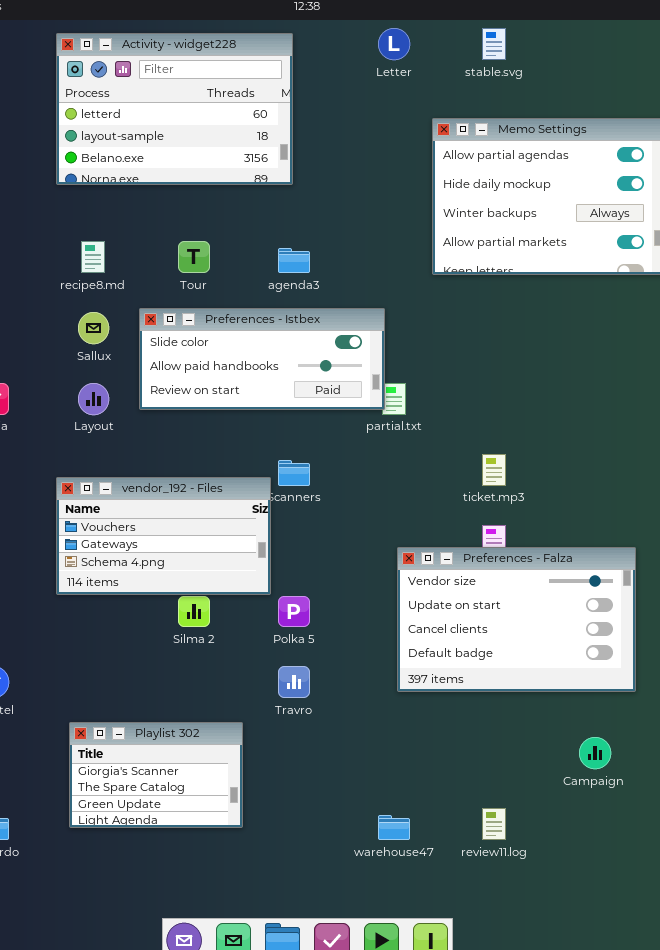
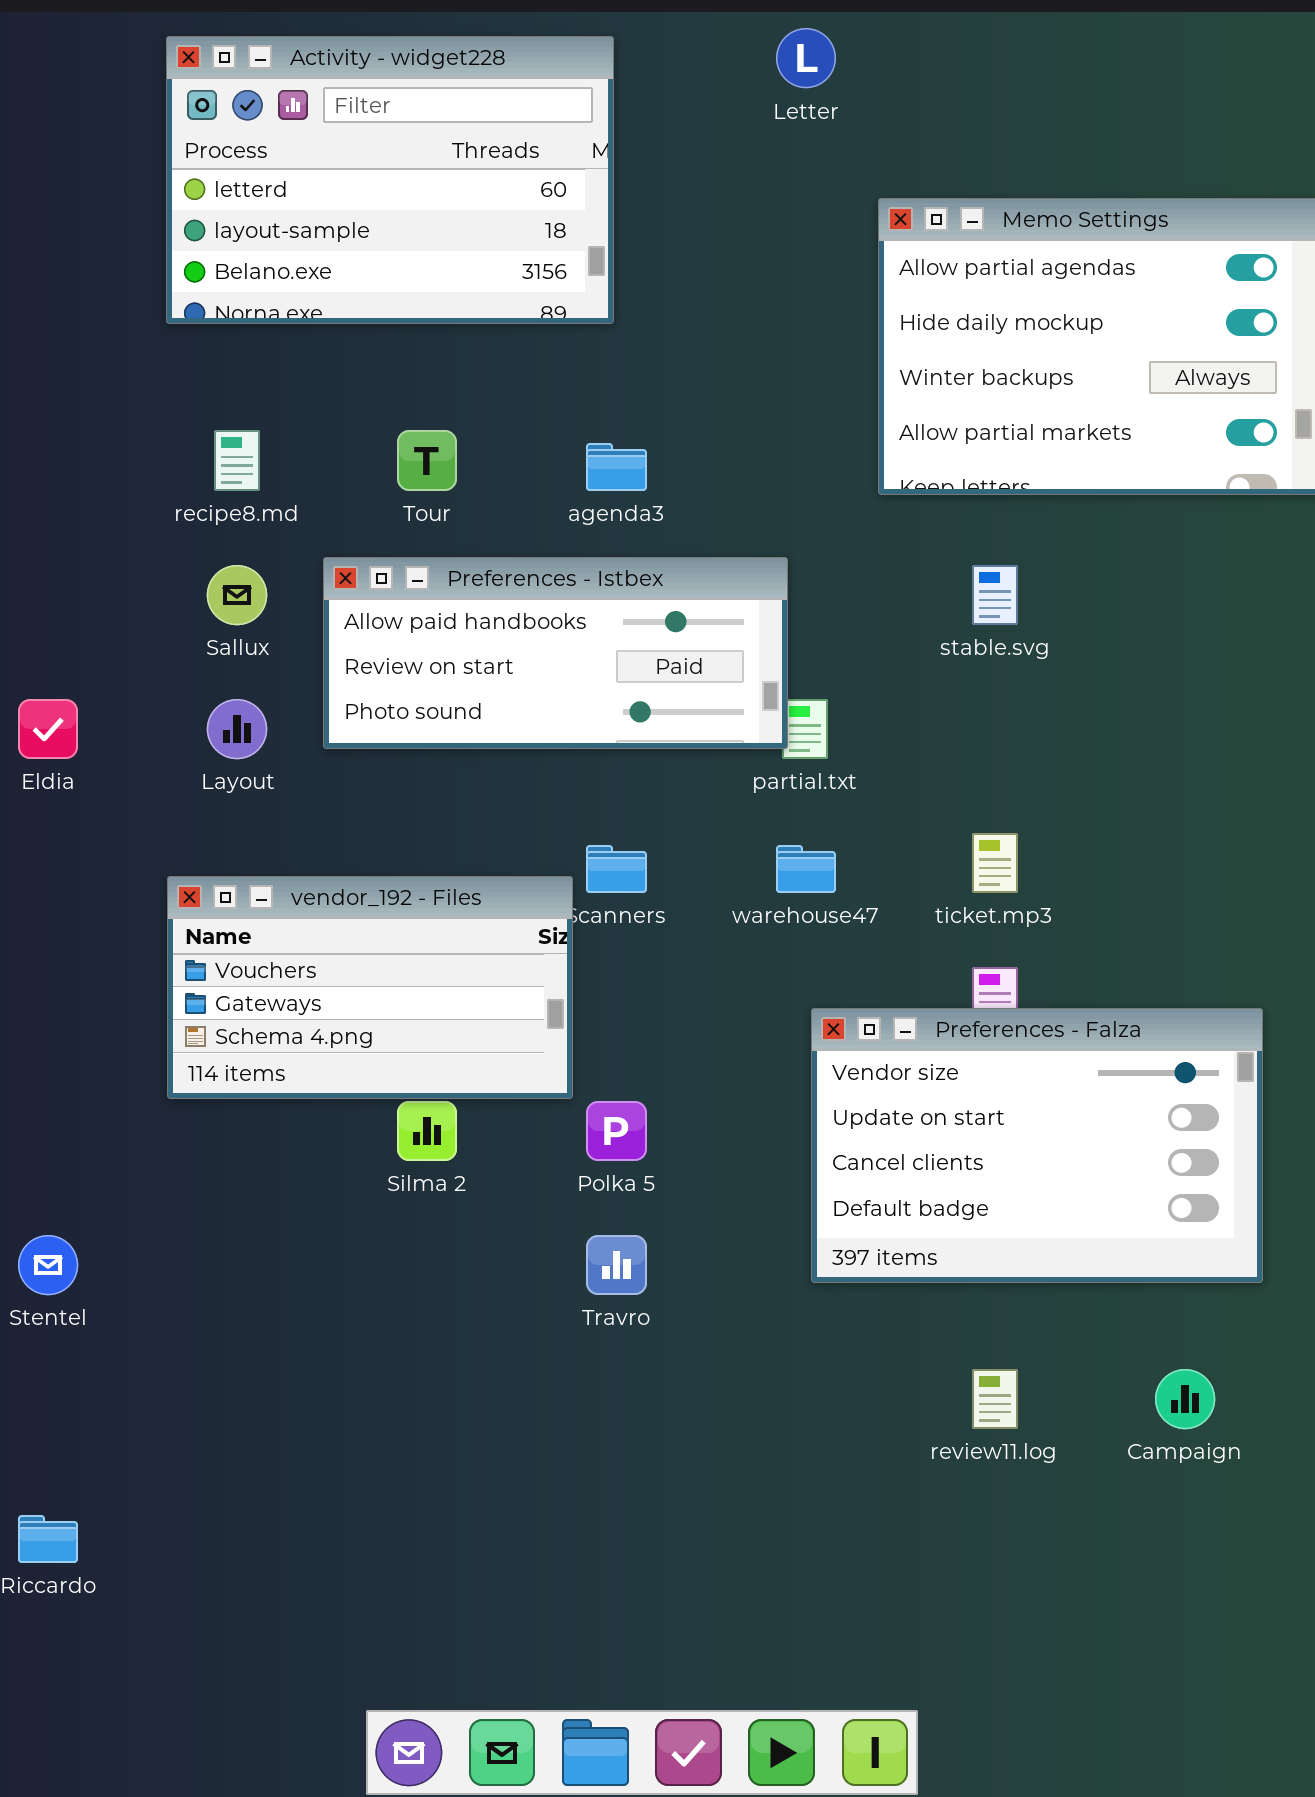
stable.svg: [482,28,506,60] -> [972,565,1018,625], moved
Preferences - Istbex: [139,308,385,410] -> [323,557,788,749], scrolled down 1 row
Playlist 302: [69,722,243,828] -> none, closed
review11.log: [482,808,506,840] -> [972,1369,1018,1429], moved
warehouse47: [378,815,410,840] -> [776,845,836,893], moved

